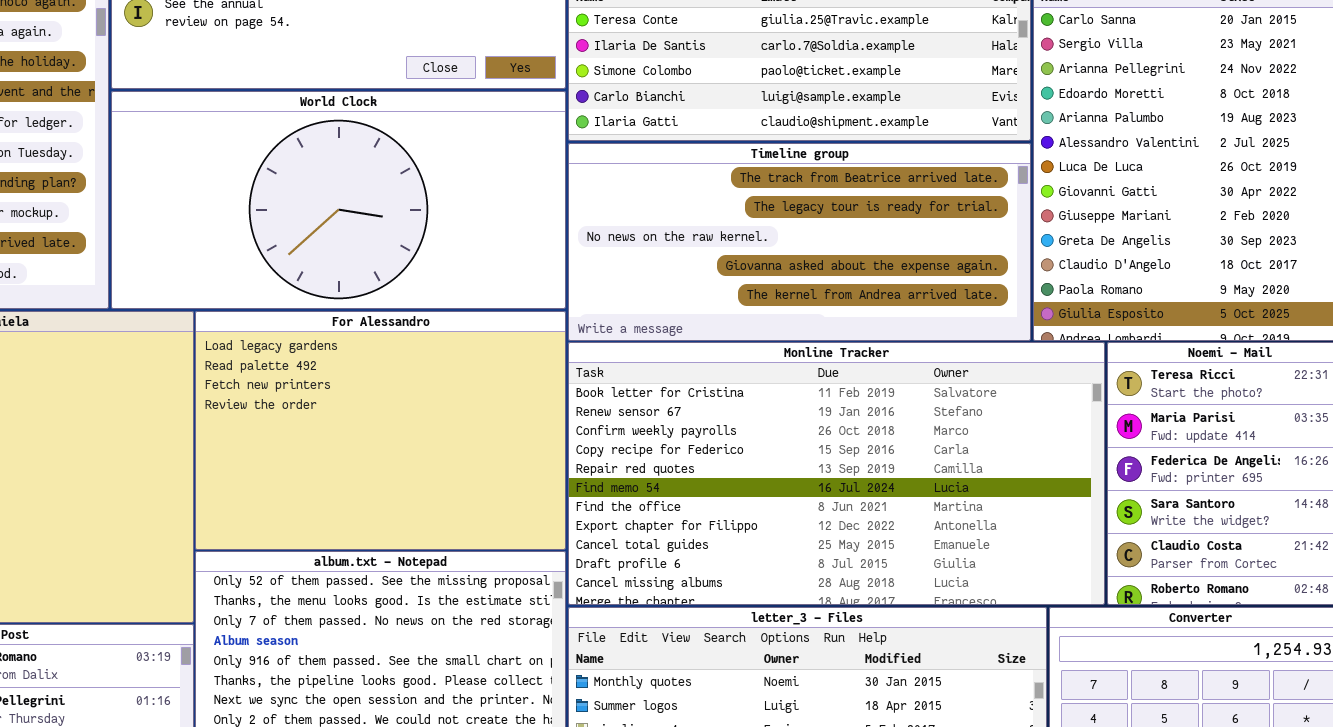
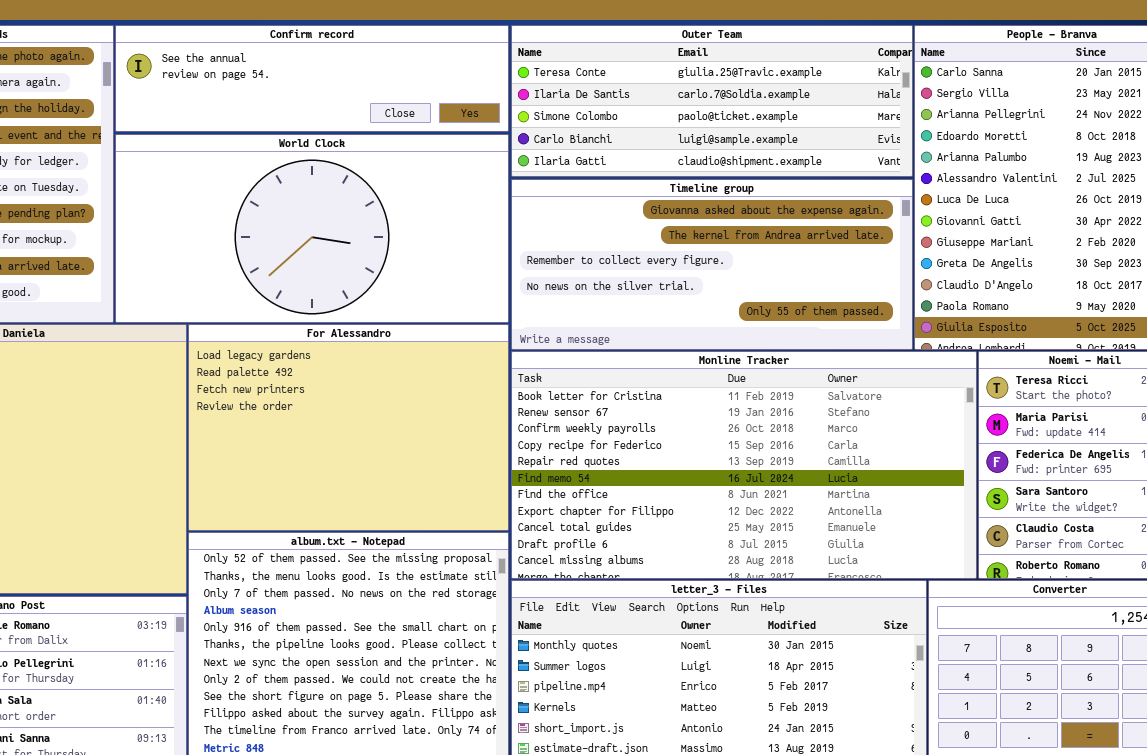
Timeline group: [568,143,1031,341] -> [511,179,913,350], scrolled down 3 rows

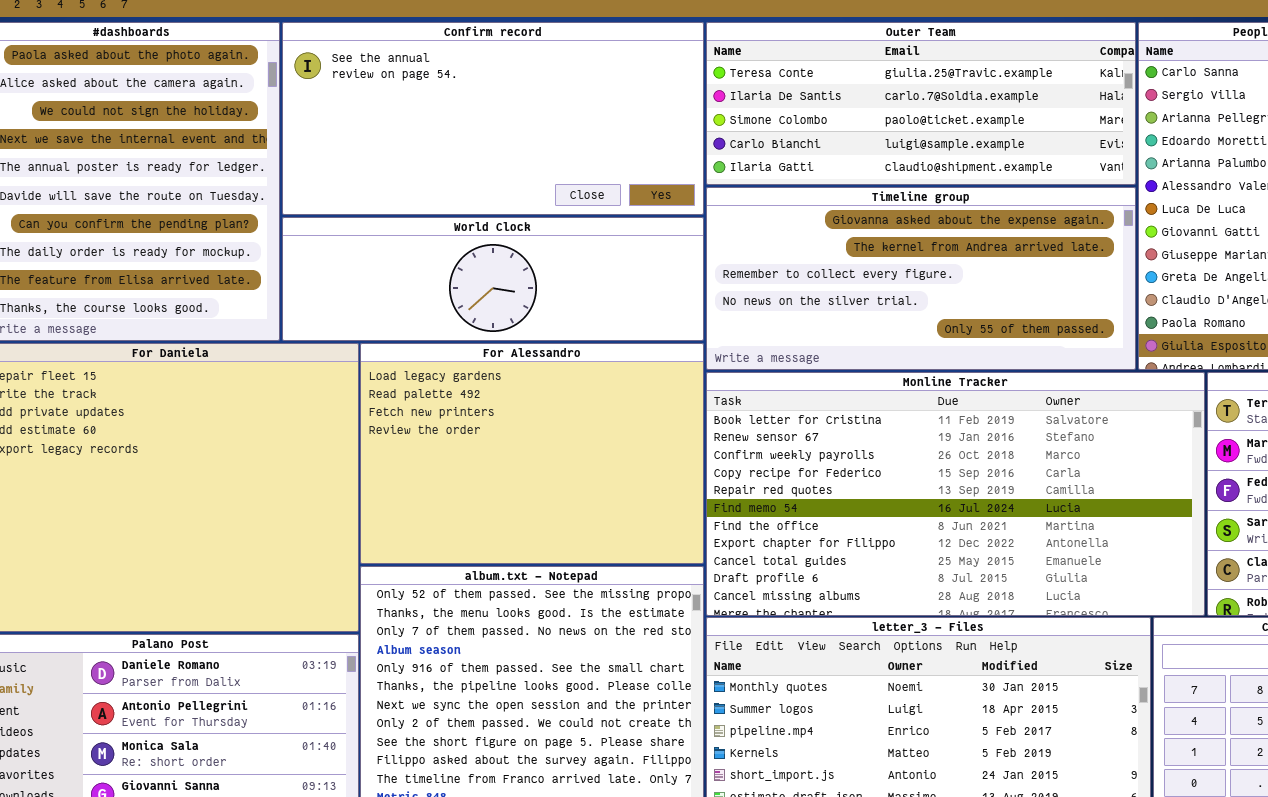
Confirm record: [115,25,509,132] -> [282,22,704,215], resized
World Clock: [115,134,509,323] -> [282,217,704,341], resized

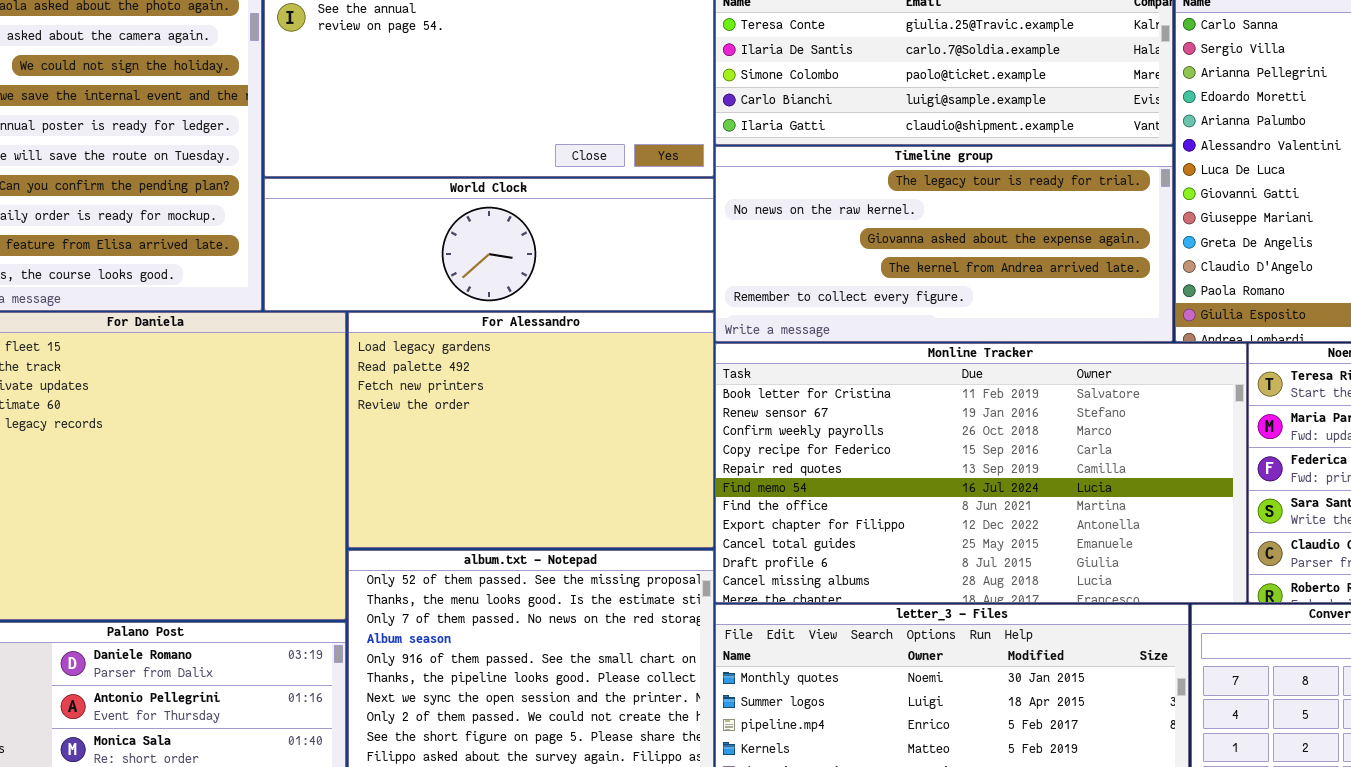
Timeline group: [706,187,1136,370] -> [715,146,1173,342], scrolled up 2 rows

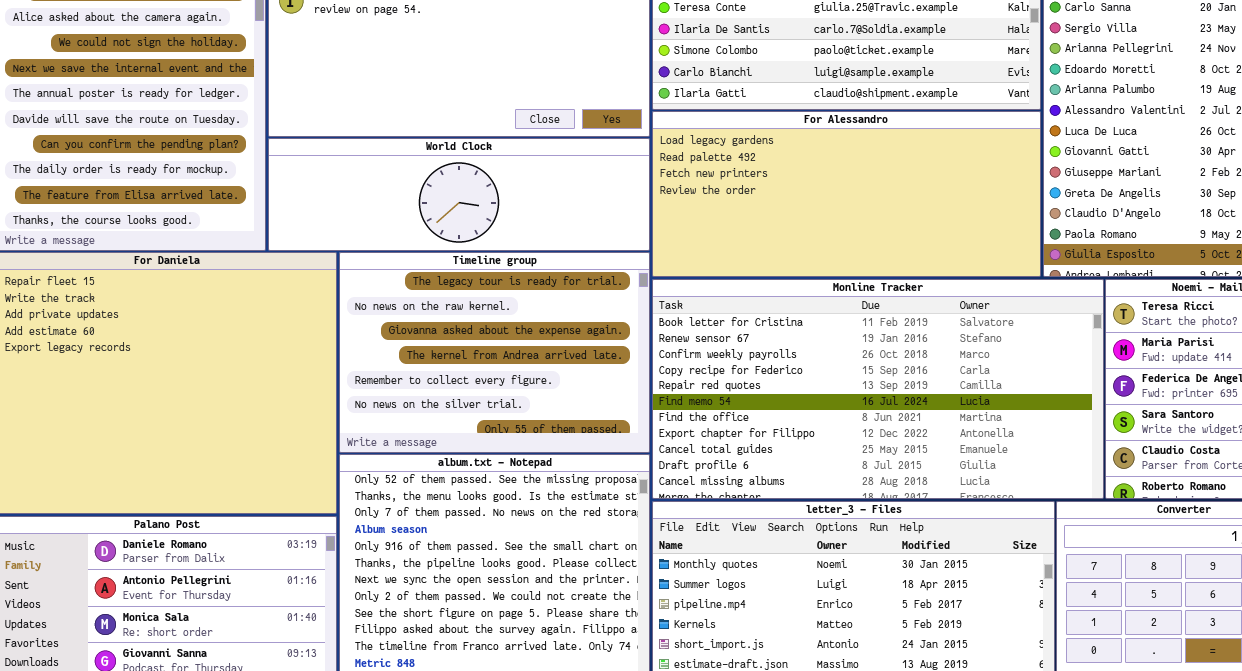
Timeline group: [715,146,1173,342] -> [339,252,650,453], moved, resized
For Alessandro: [348,312,714,548] -> [652,111,1041,277], moved, resized

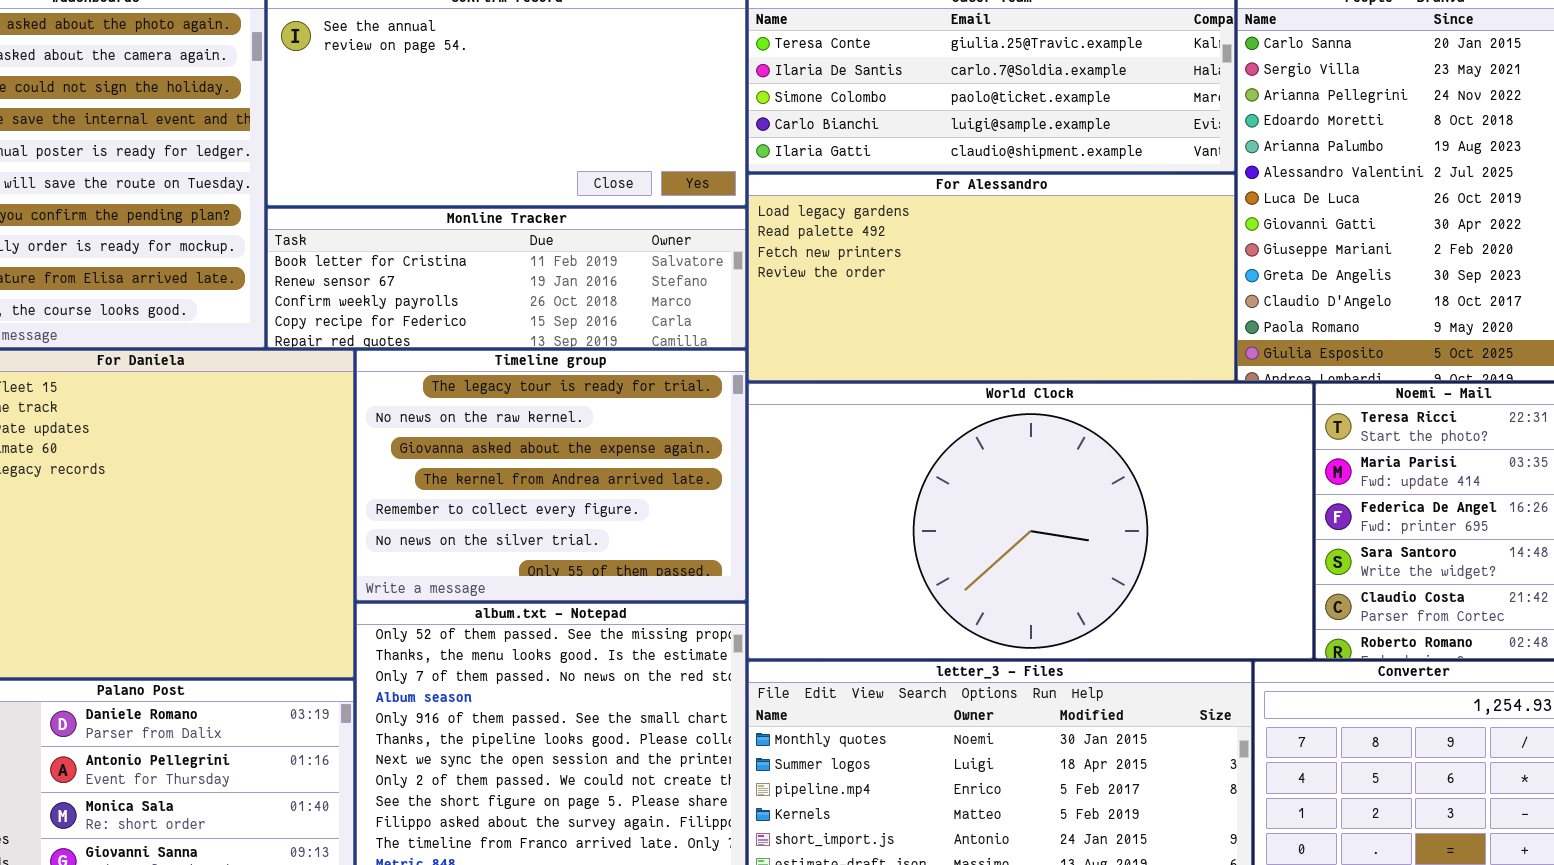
World Clock: [268,138,650,251] -> [748,383,1313,659], moved, resized
Monline Tracker: [652,279,1104,499] -> [267,208,746,348], moved, resized

